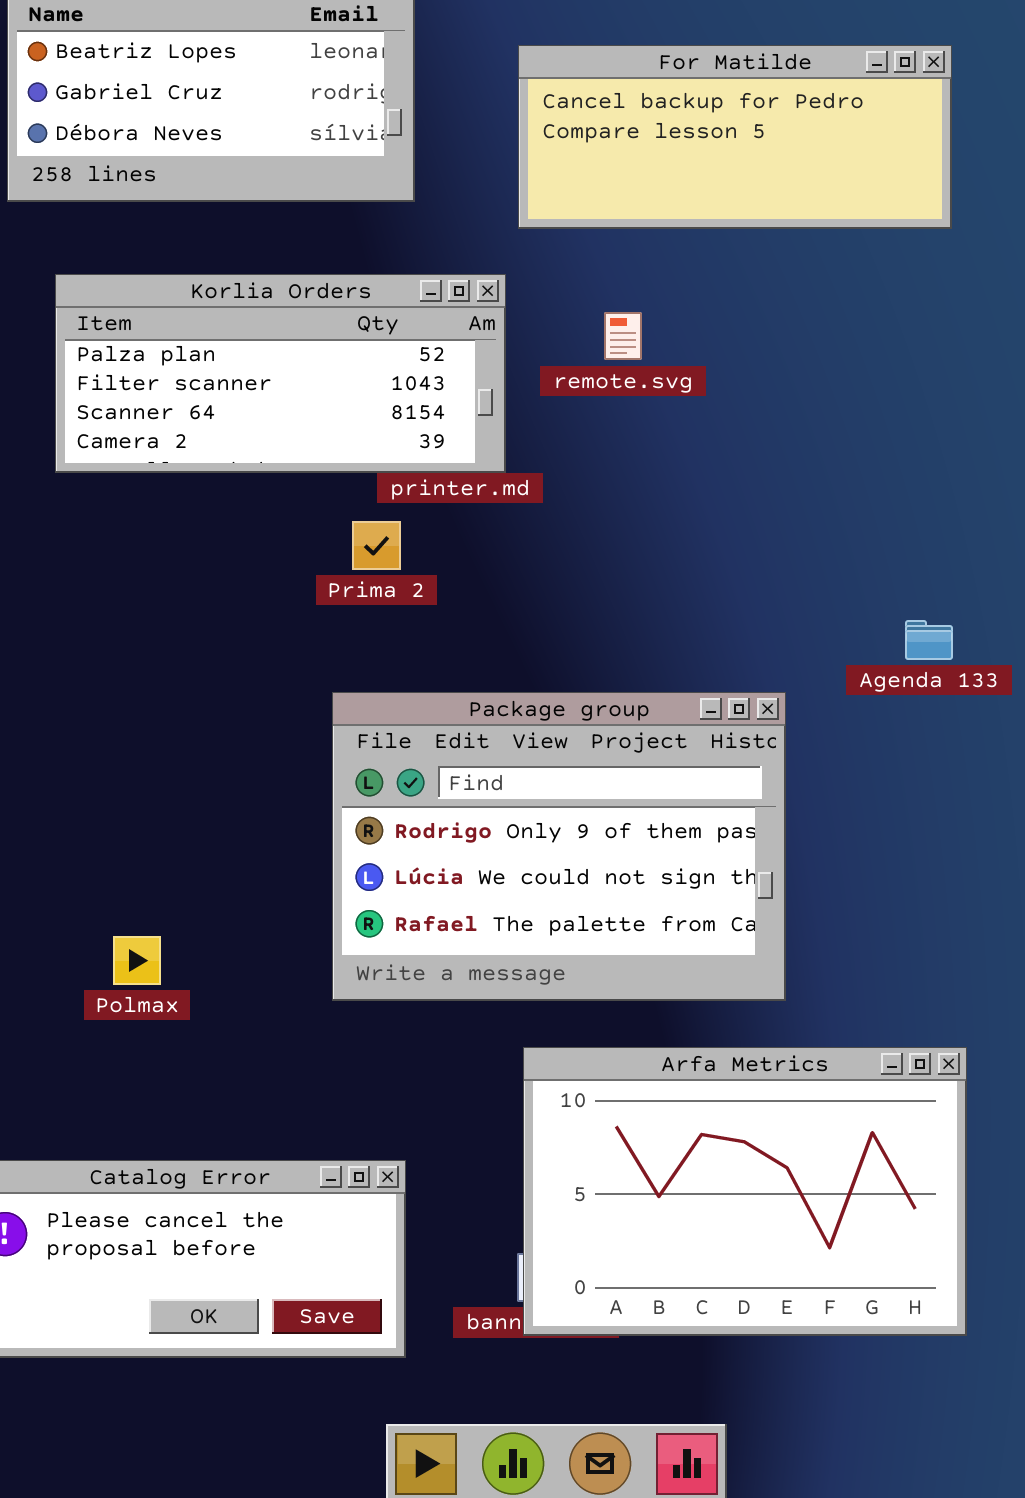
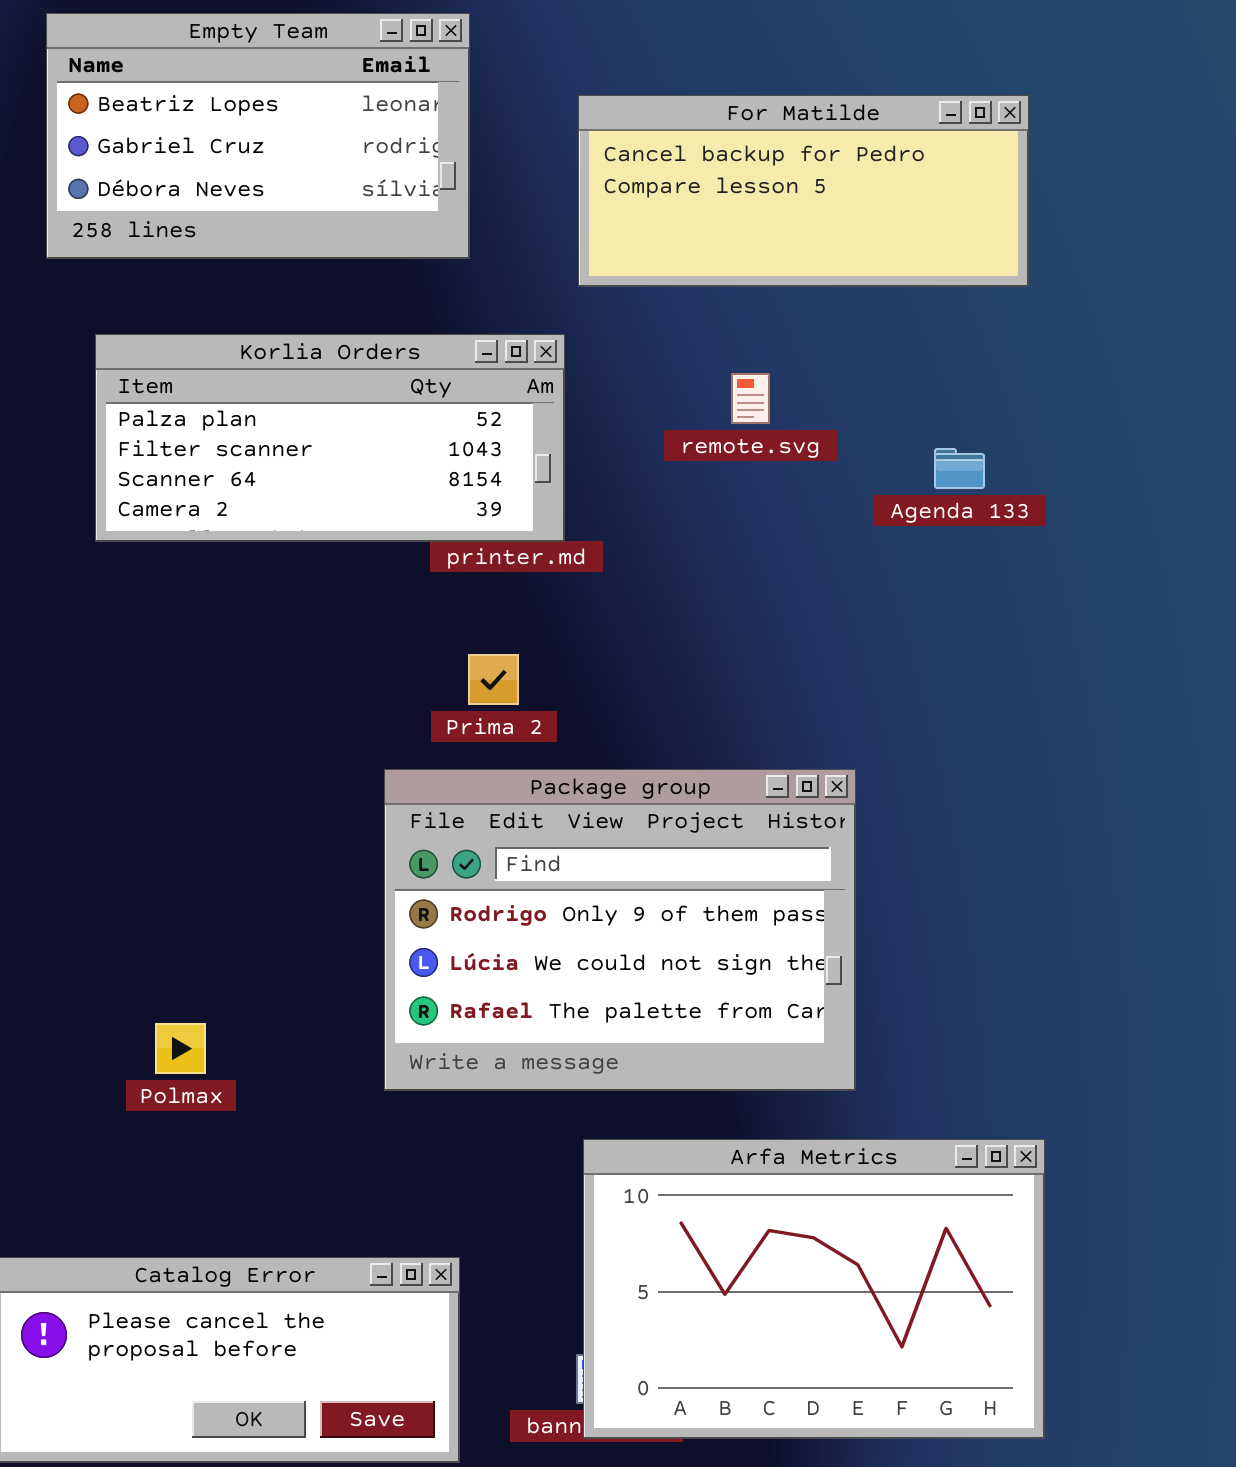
remote.svg: [604,312,642,360] -> [731,373,770,424], moved
Prima 2: [352,521,401,570] -> [468,654,519,705], moved
Agenda 133: [905,620,953,660] -> [934,448,985,489], moved

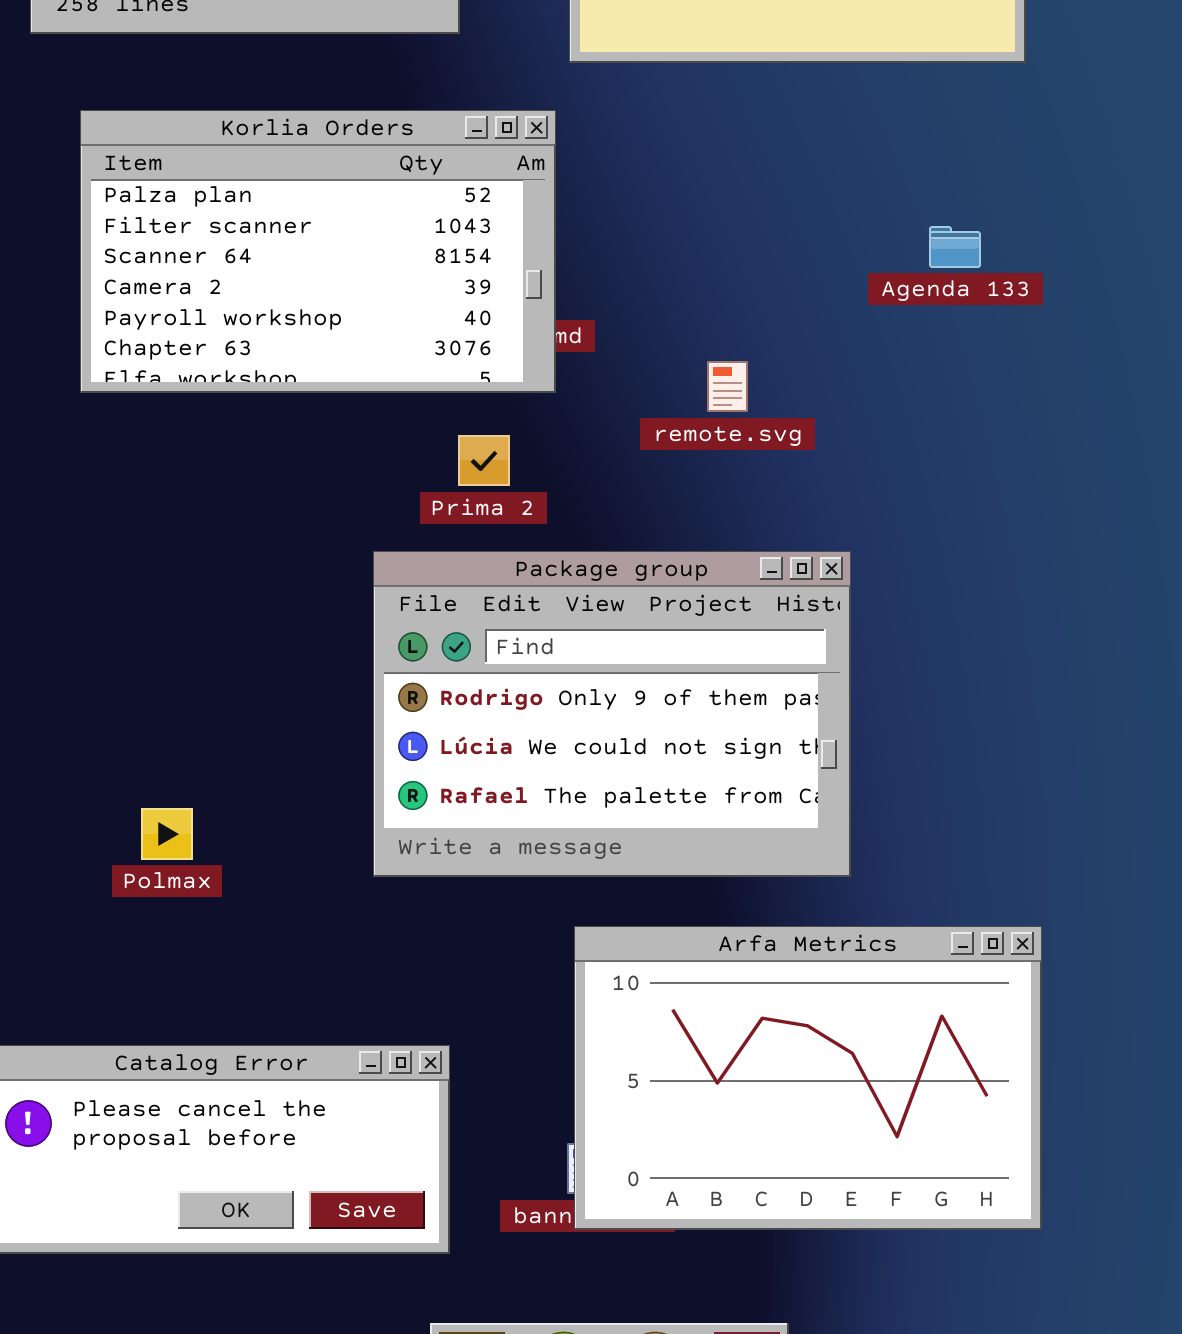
Korlia Orders: [95,334,565,542] -> [80,110,556,393], resized
remote.svg: [731,373,770,424] -> [707,361,748,412], moved

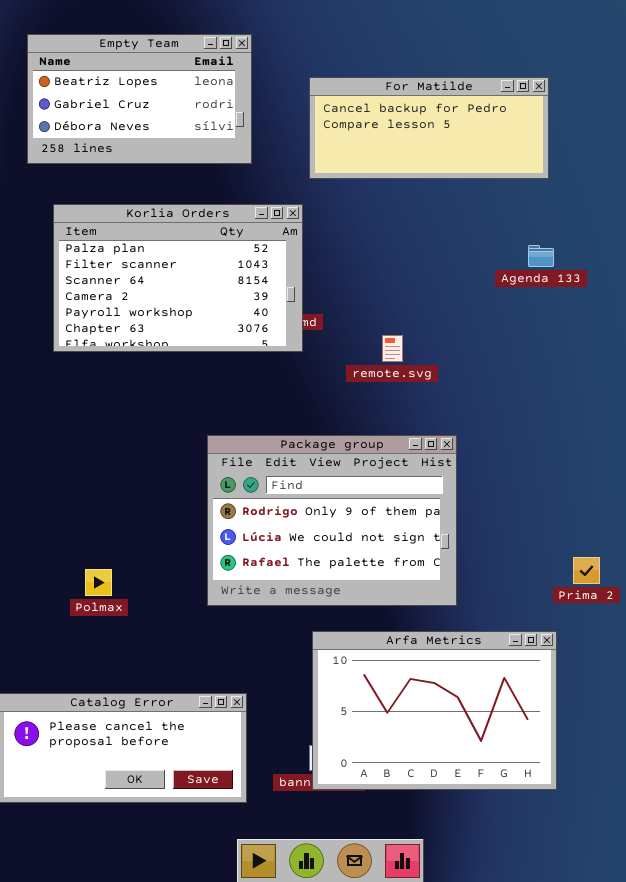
Agenda 133: [929,226,981,268] -> [528,245,554,267], moved
Prima 2: [458,435,510,486] -> [573,557,600,584], moved

